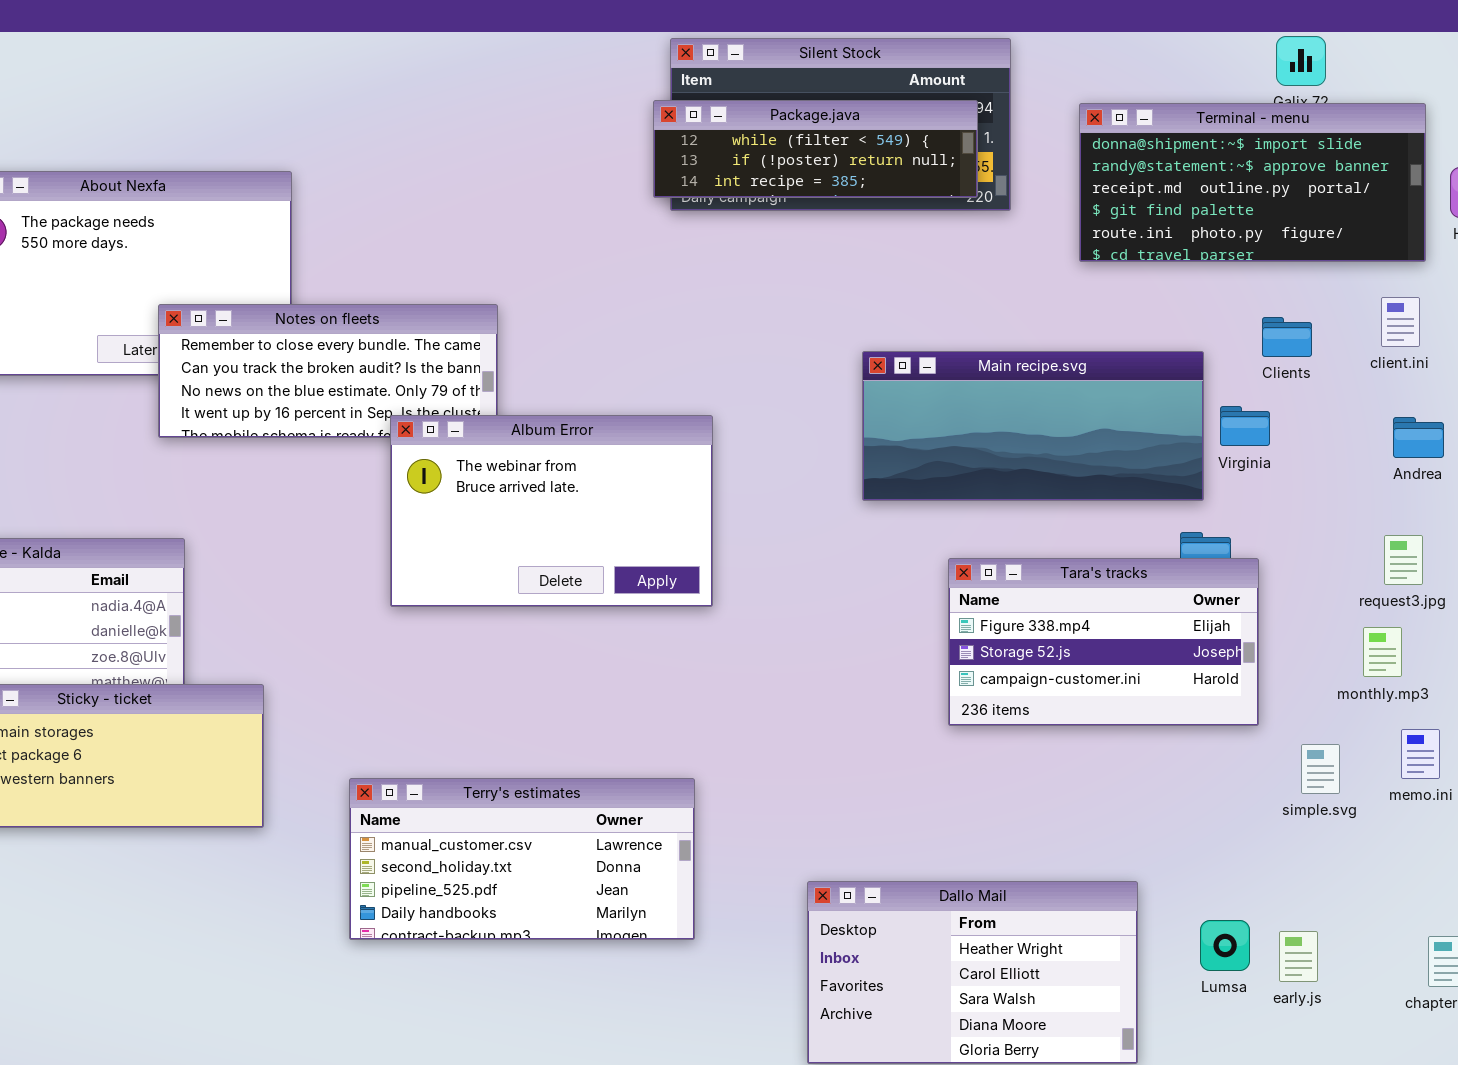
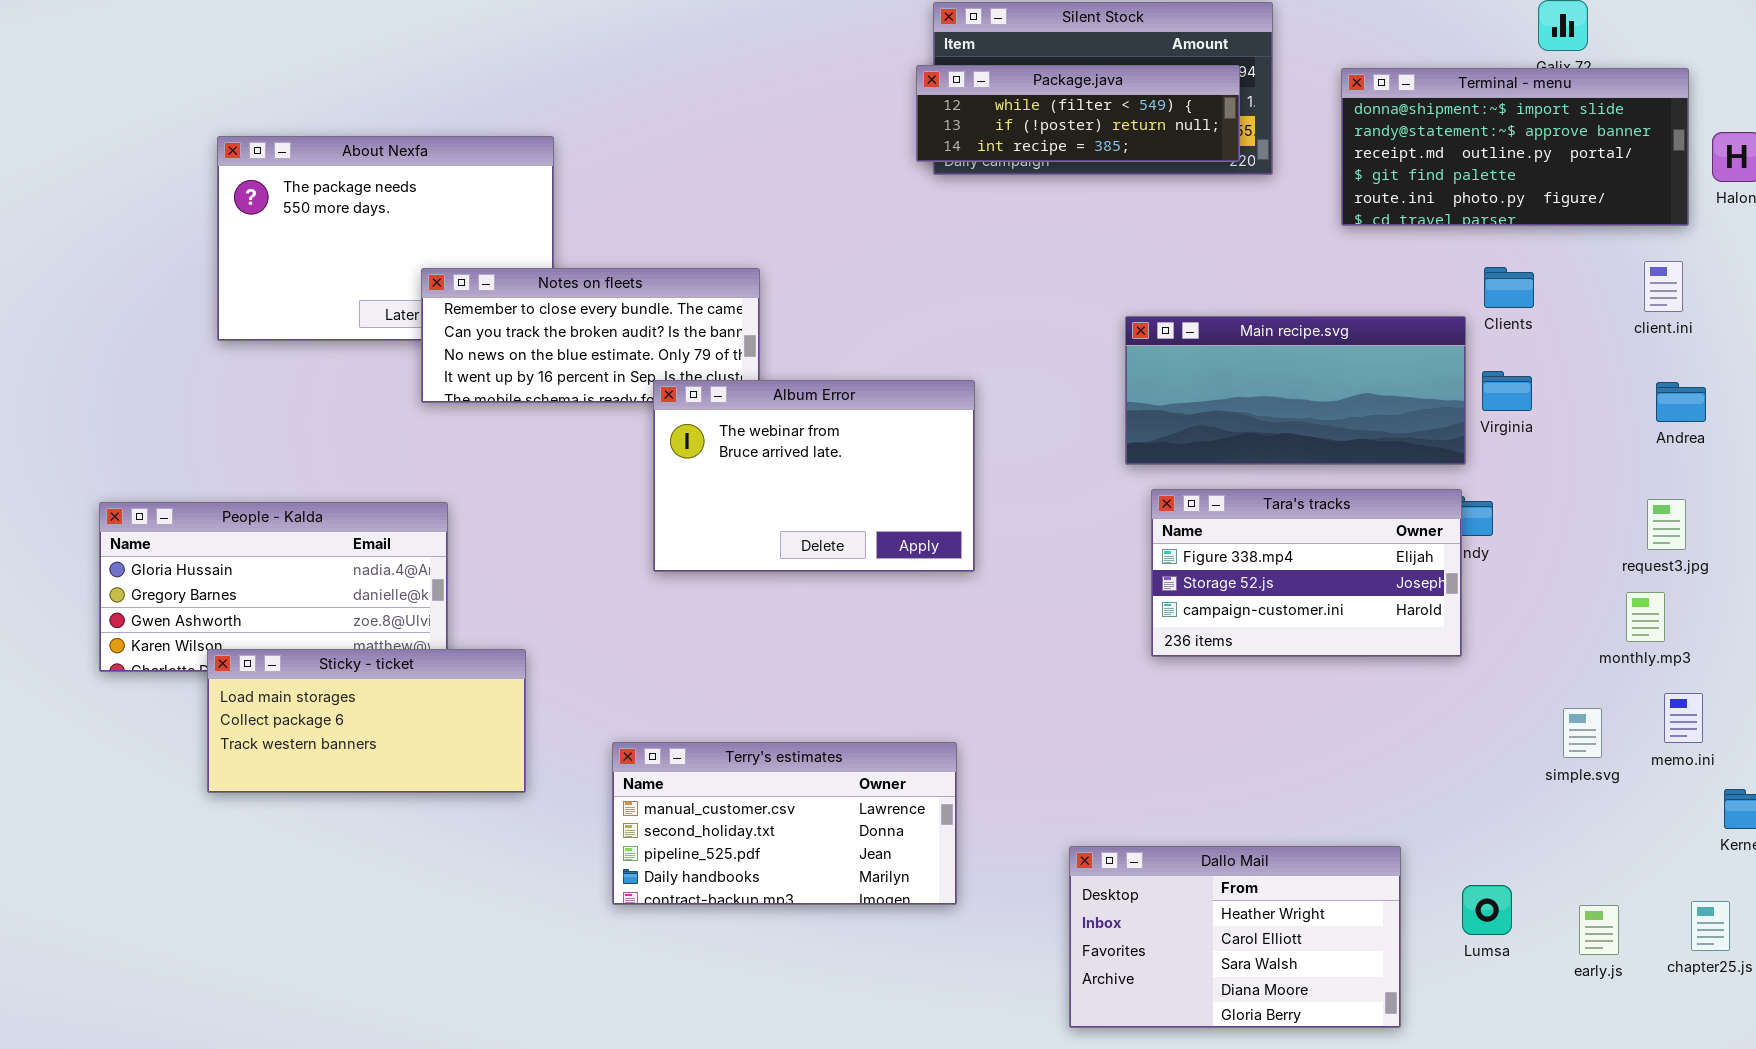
Clients: [1262,317,1312,357] -> [1484,267,1534,308], moved
Tara's tracks: [948,558,1259,726] -> [1151,489,1462,657], moved
early.js: [1279,931,1318,982] -> [1579,905,1619,955], moved

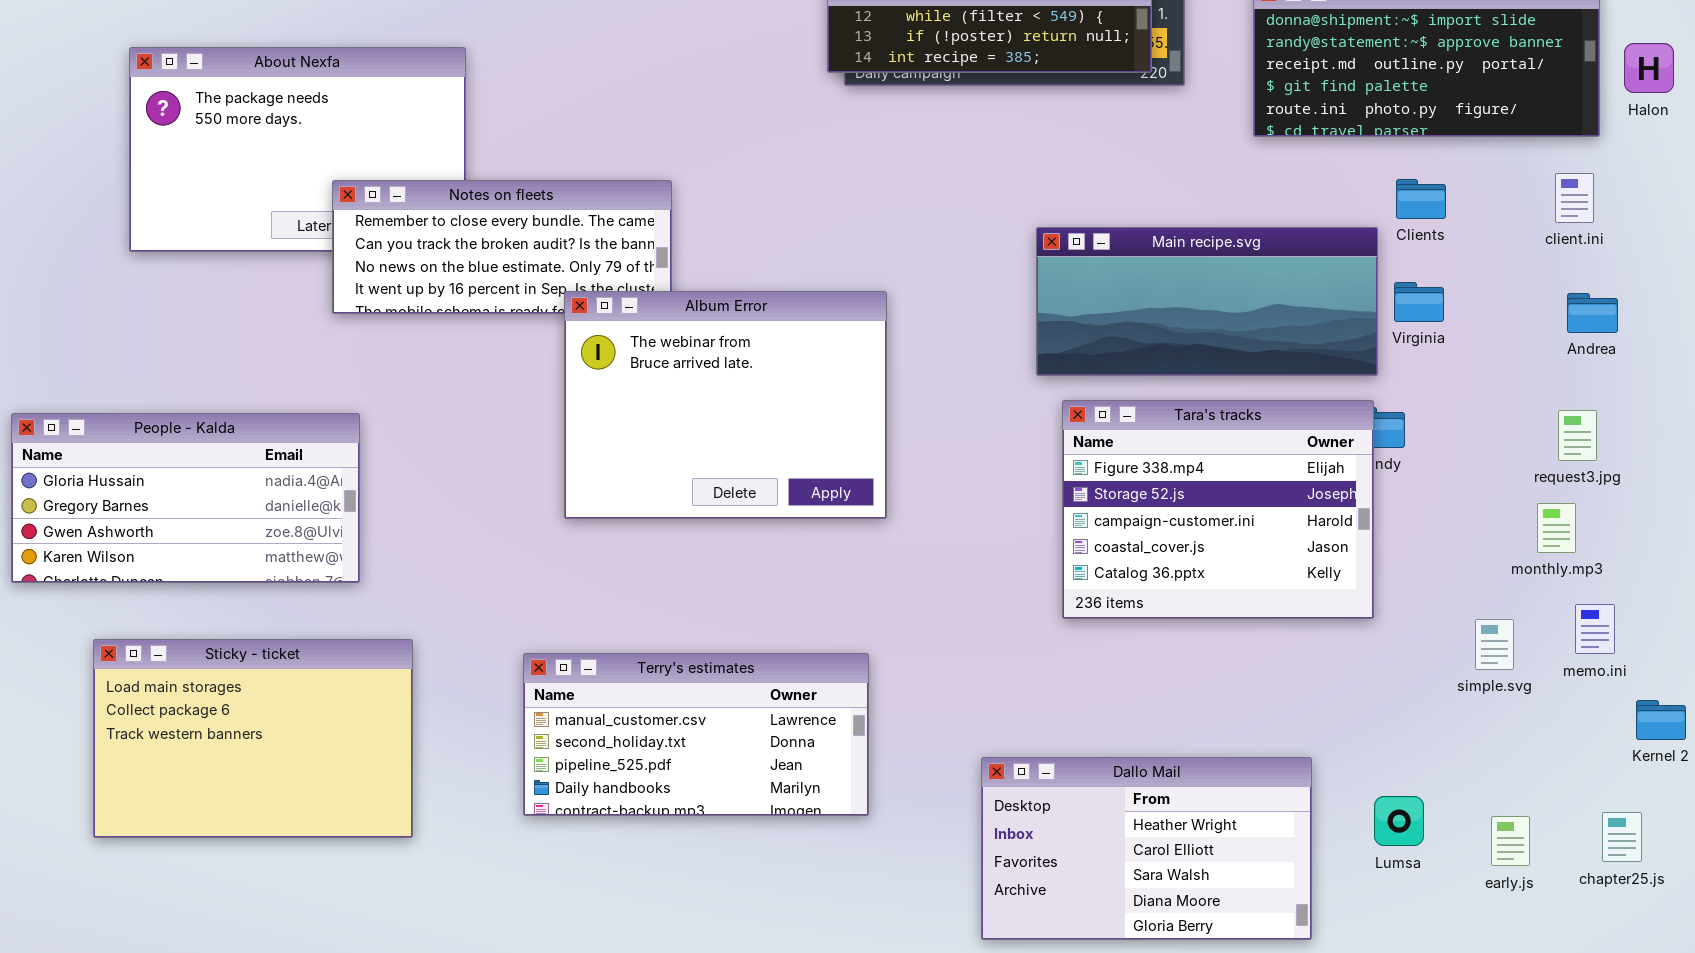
Album Error: [653,380,975,572] -> [564,291,887,519], resized
Tara's tracks: [1151,489,1462,657] -> [1062,400,1374,619], resized
Sticky - ticket: [207,649,526,793] -> [93,639,413,838], moved, resized

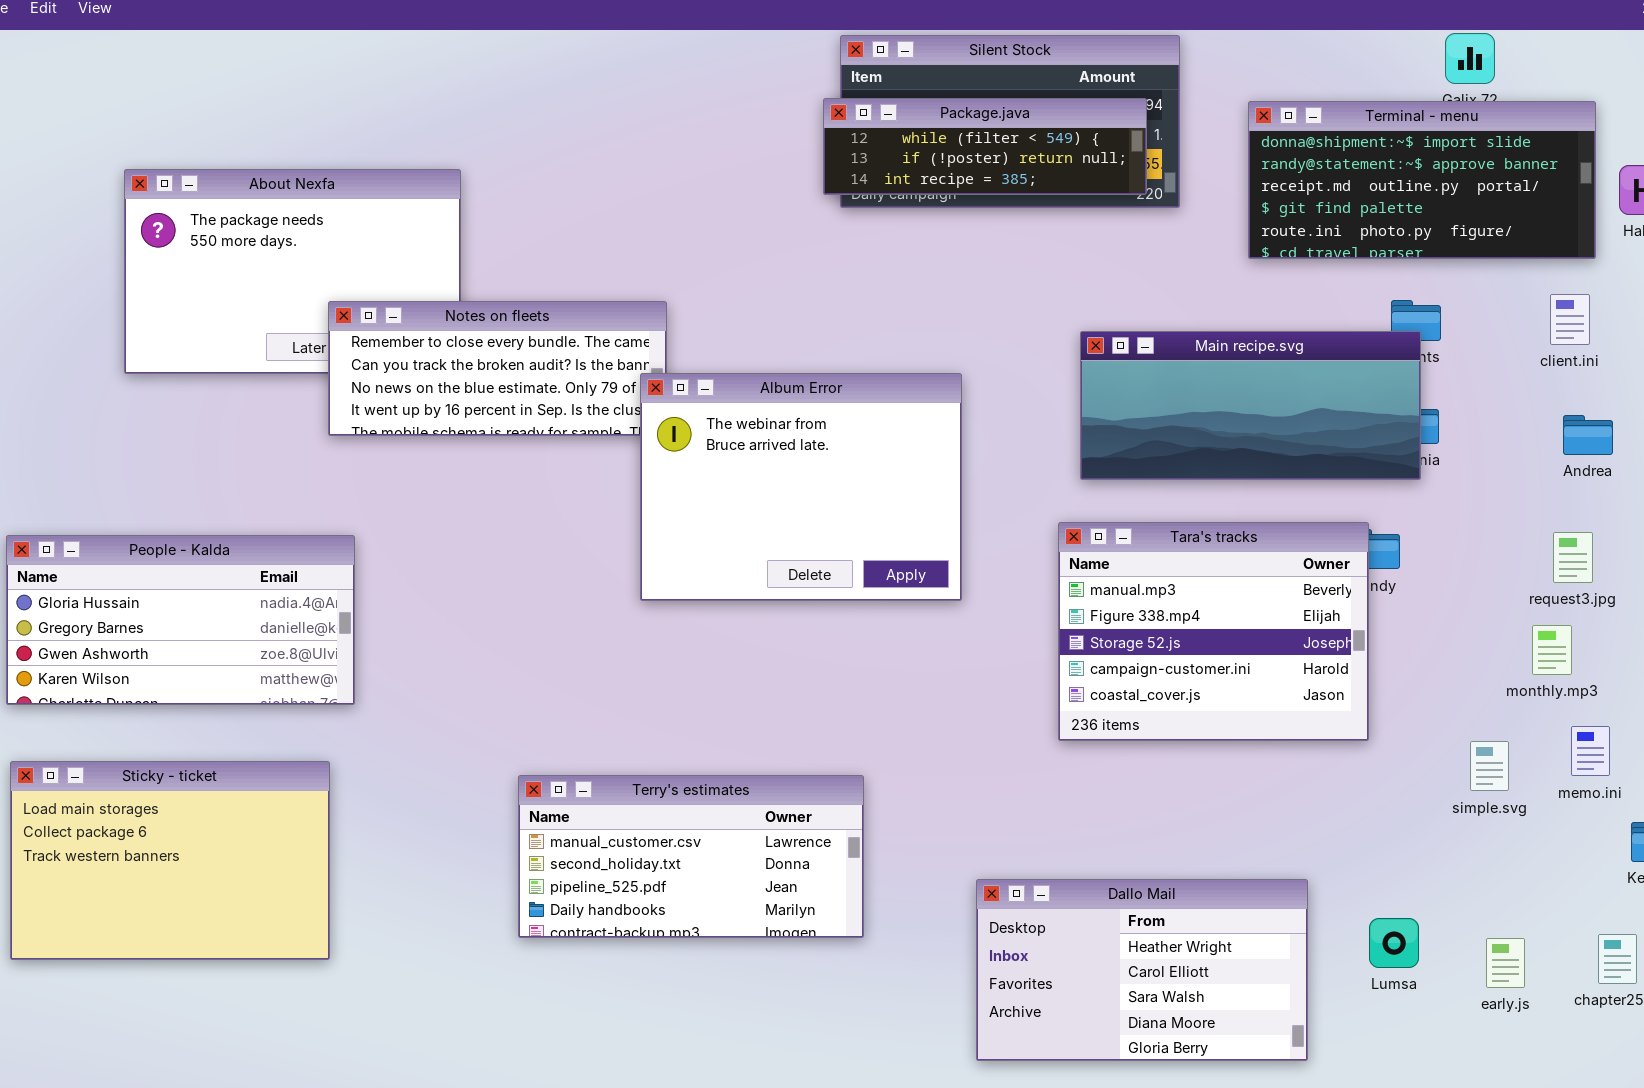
Main recipe.svg: [1036,227,1378,376] -> [1080,331,1421,480], moved
Album Error: [564,291,887,519] -> [640,373,962,601], moved
Tara's tracks: [1062,400,1374,619] -> [1058,522,1369,741], scrolled up 1 row
Sticky - ticket: [93,639,413,838] -> [10,761,330,960], moved

